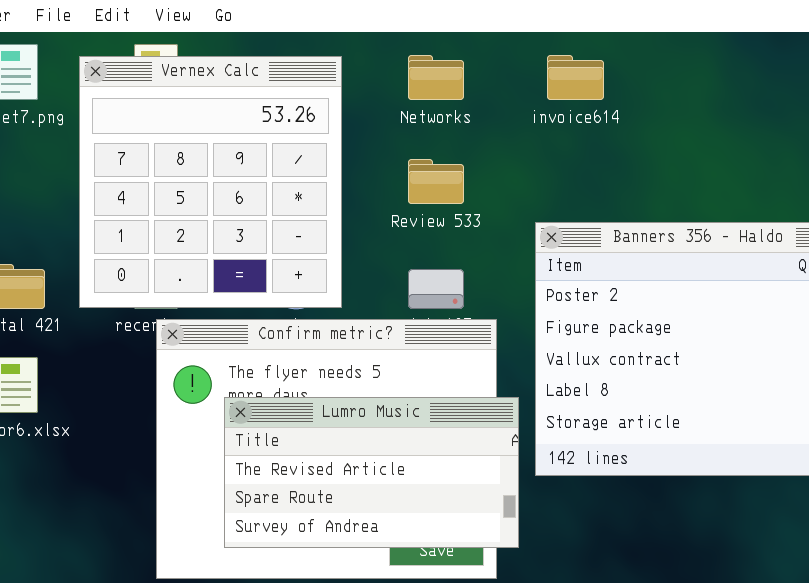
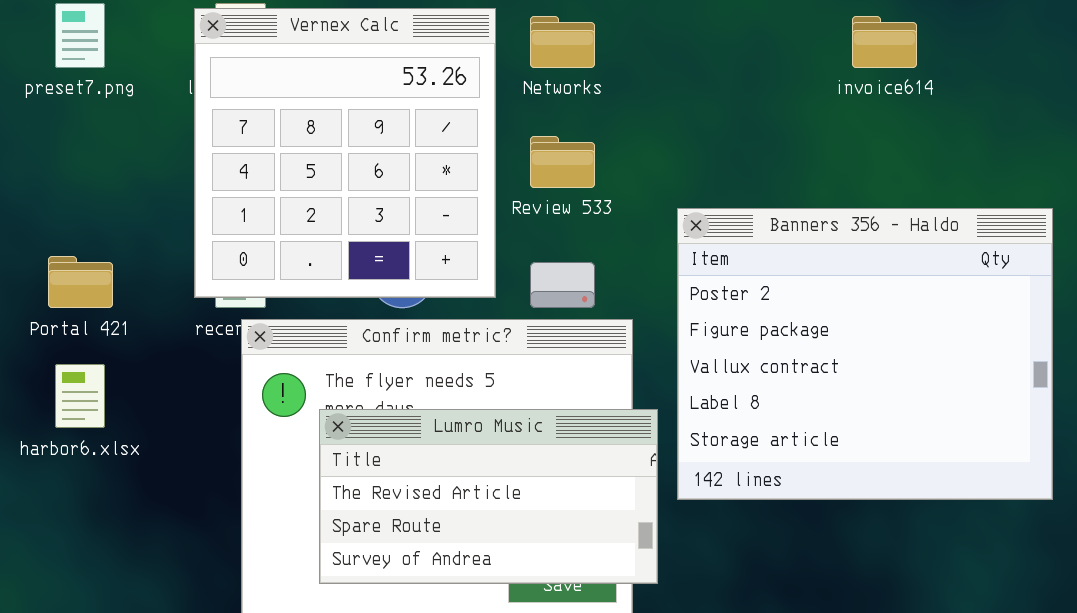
invoice614: [547,55,604,100] -> [852,16,917,68], moved
Vernex Calc: [79,56,342,308] -> [194,8,496,298], moved

